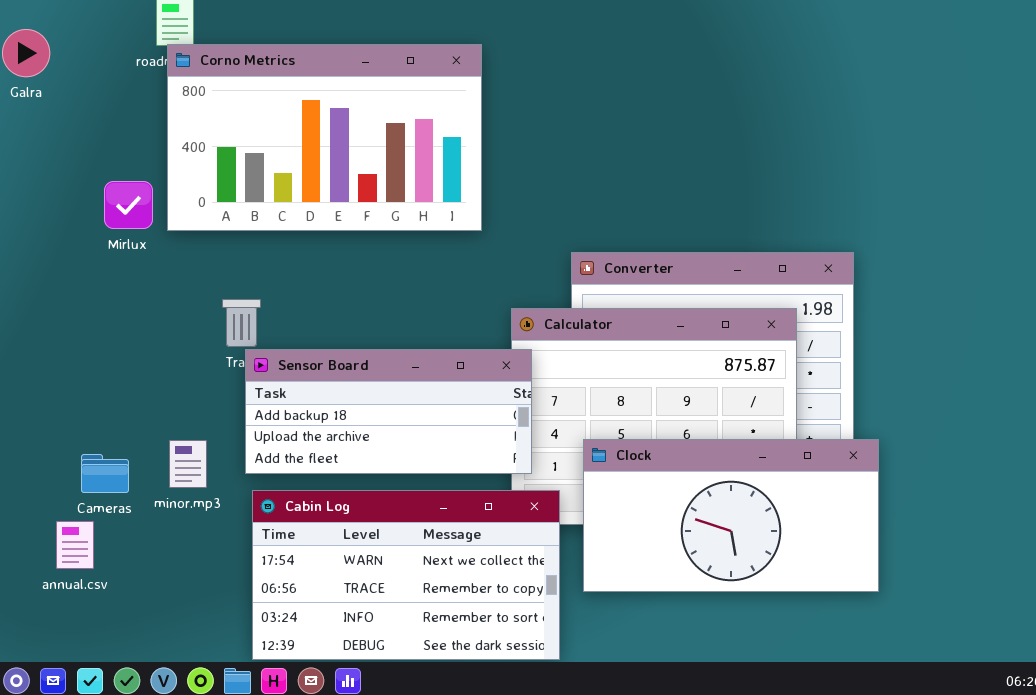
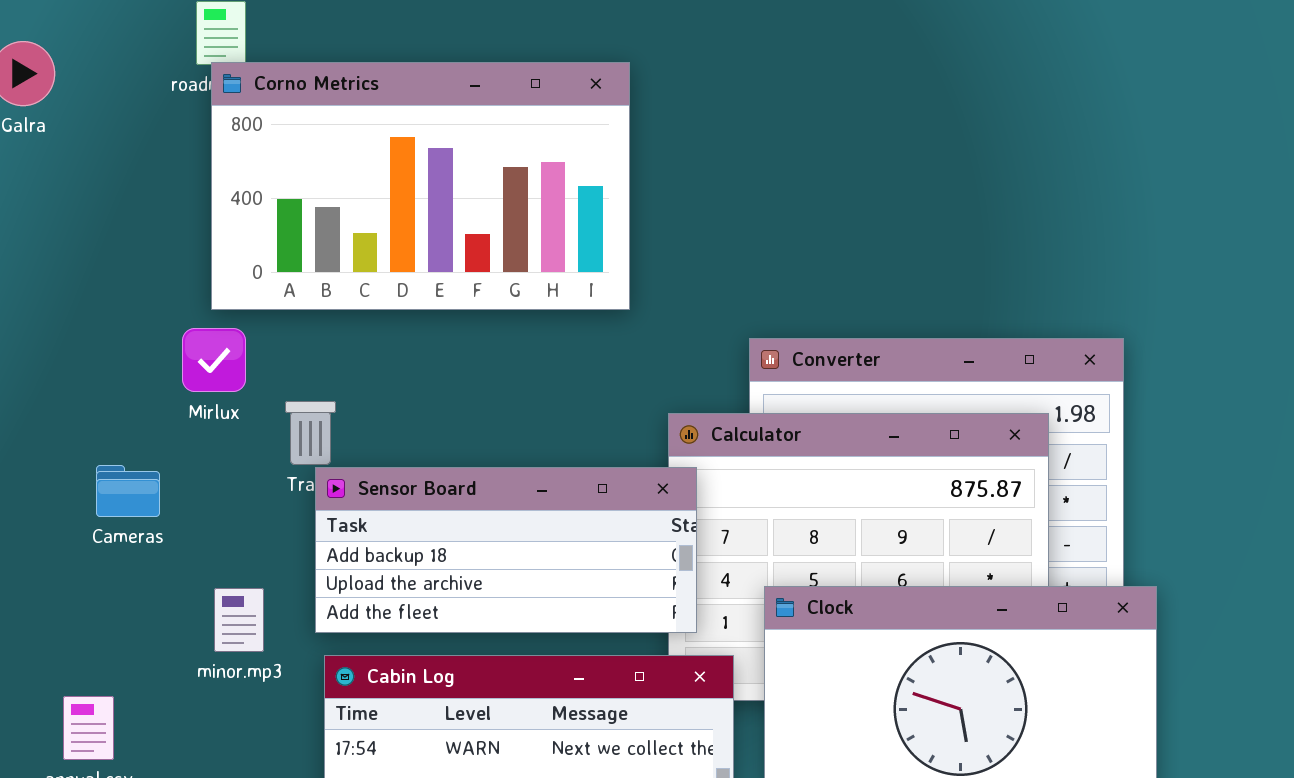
Mirlux: [104,181,153,229] -> [182,328,246,392], moved
Cameras: [81,454,129,493] -> [96,465,160,517], moved

